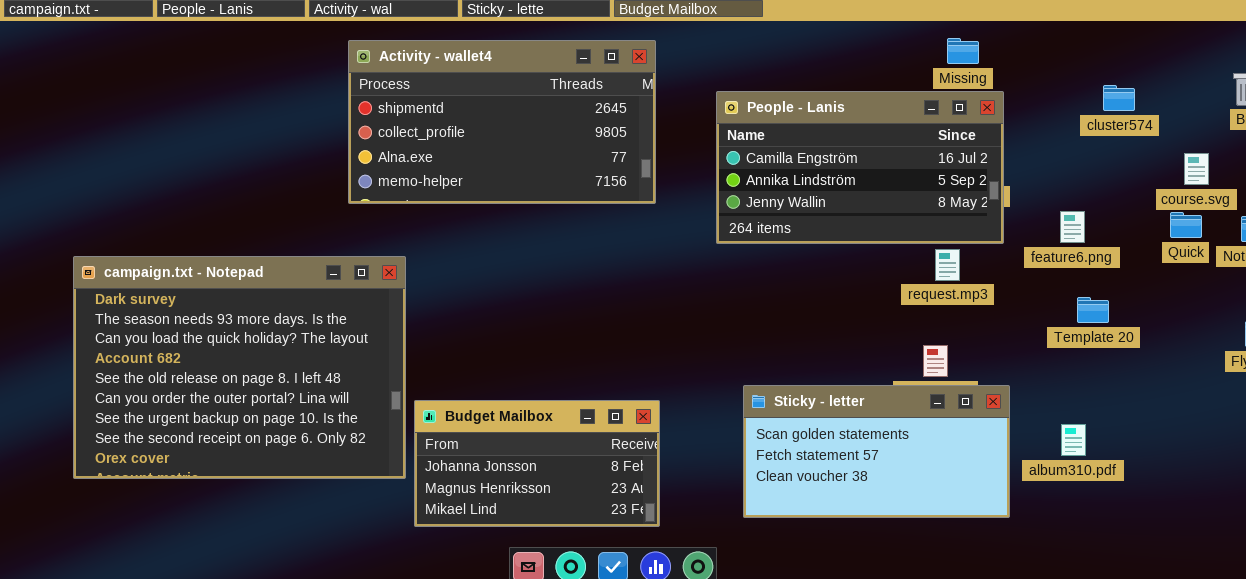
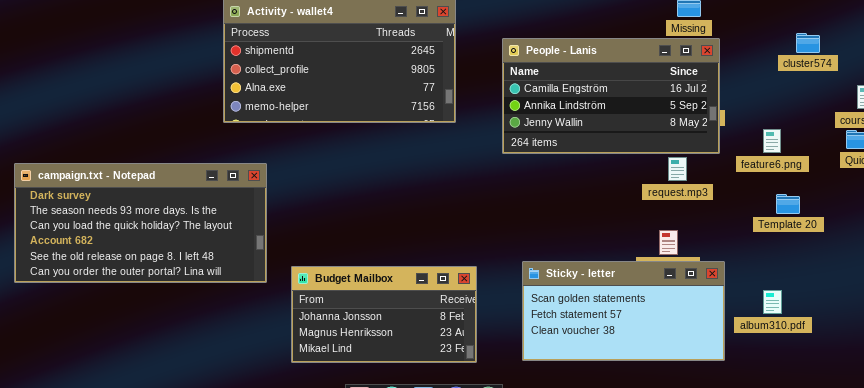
campaign.txt - Notepad: [73,256,406,479] -> [14,163,267,283], resized
Budget Mailbox: [414,400,660,527] -> [291,266,477,363], moved

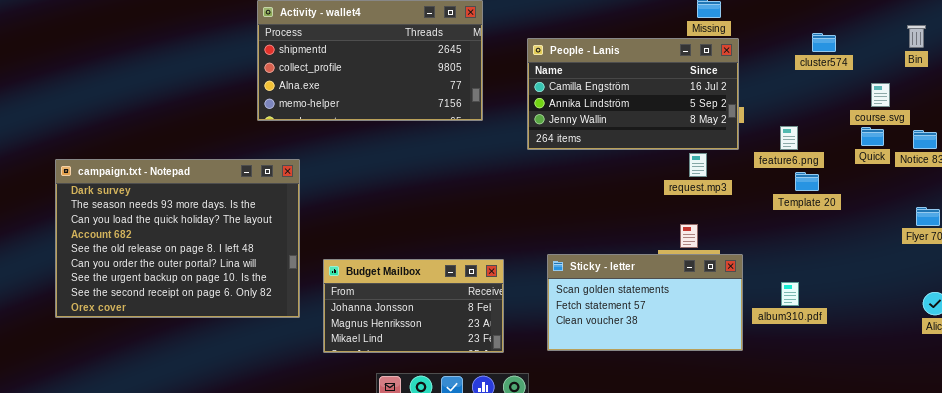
campaign.txt - Notepad: [14,163,267,283] -> [55,159,300,318], resized
Template 20: [776,194,800,214] -> [795,172,819,191], moved

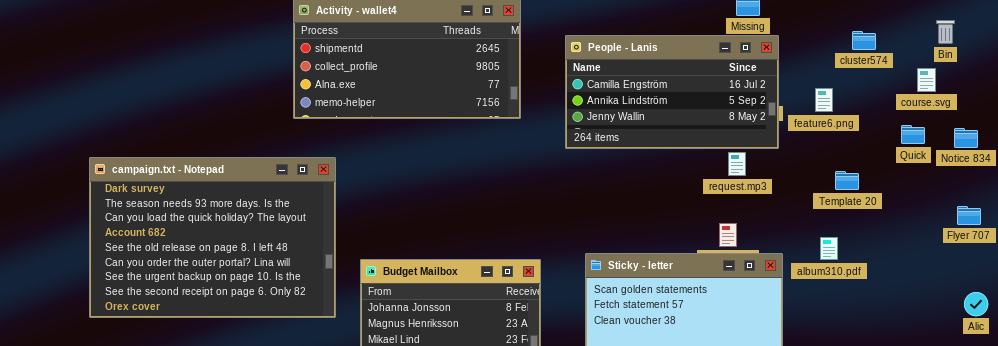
Bin: [907,25,926,48] -> [936,20,955,44], moved
course.svg: [871,83,890,107] -> [917,68,936,92], moved
feature6.png: [780,126,798,150] -> [815,88,833,112], moved
album310.pdf: [781,282,799,306] -> [820,237,838,260], moved

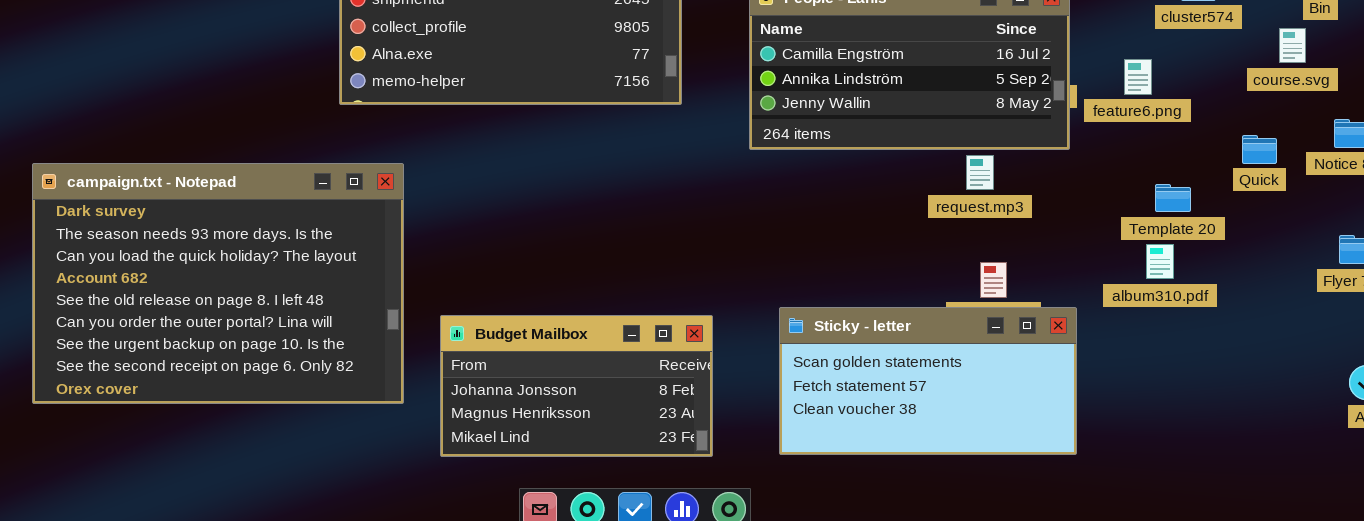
Quick: [901,125,925,144] -> [1242,135,1277,164], moved
request.mp3: [728,152,746,176] -> [966,155,994,190], moved
album310.pdf: [820,237,838,260] -> [1146,244,1174,279], moved

